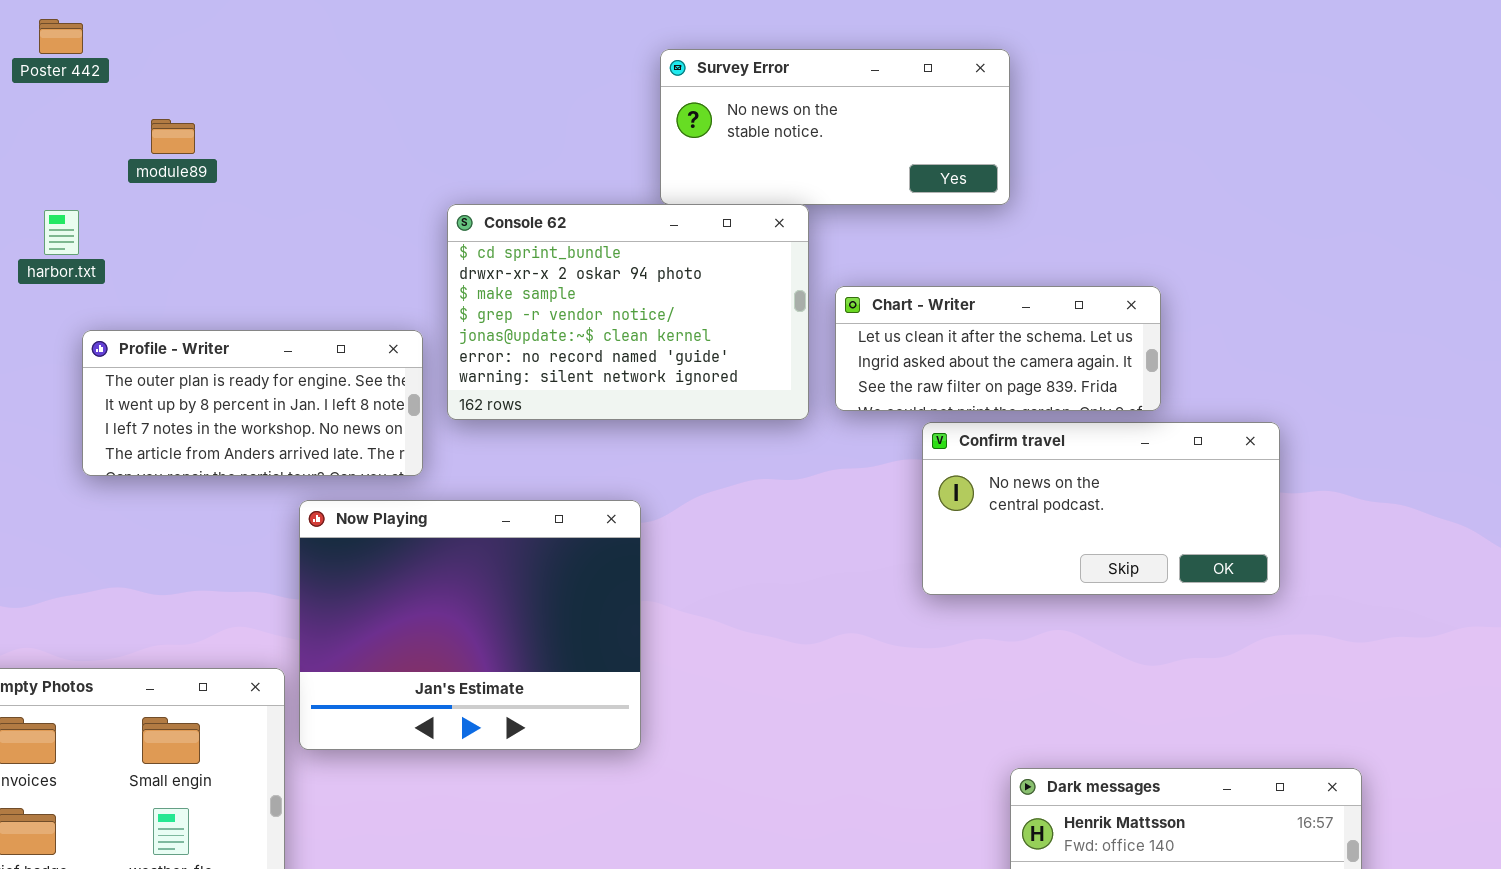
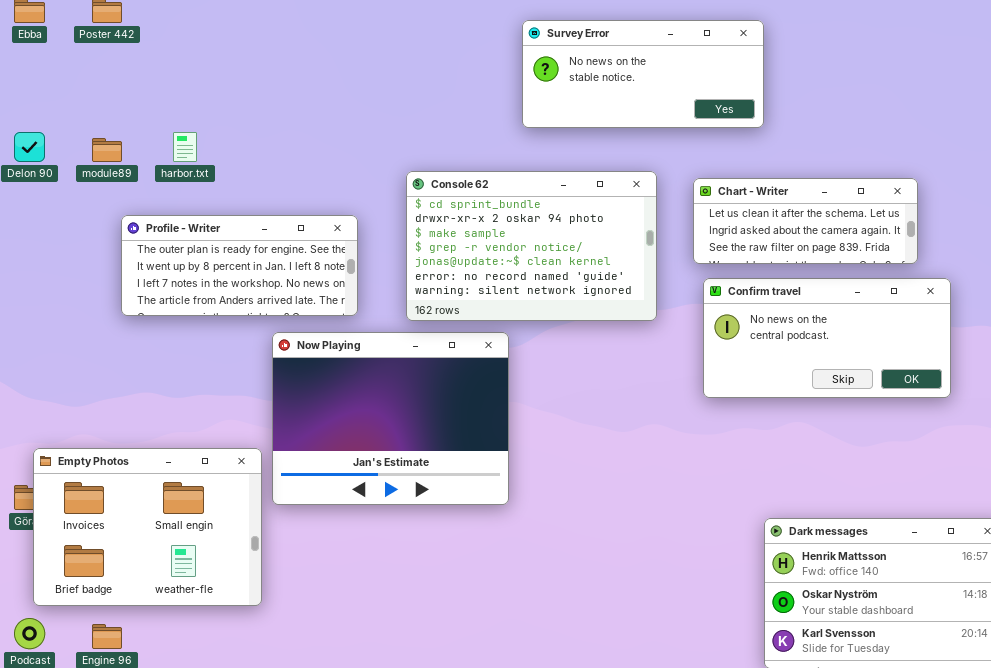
module89: [151,119,195,154] -> [92,138,122,162], moved
Console 62: [447,204,809,420] -> [406,171,657,321], moved
harbor.txt: [44,210,79,255] -> [173,132,197,162], moved
Chart - Writer: [835,286,1161,411] -> [693,178,918,264], moved

